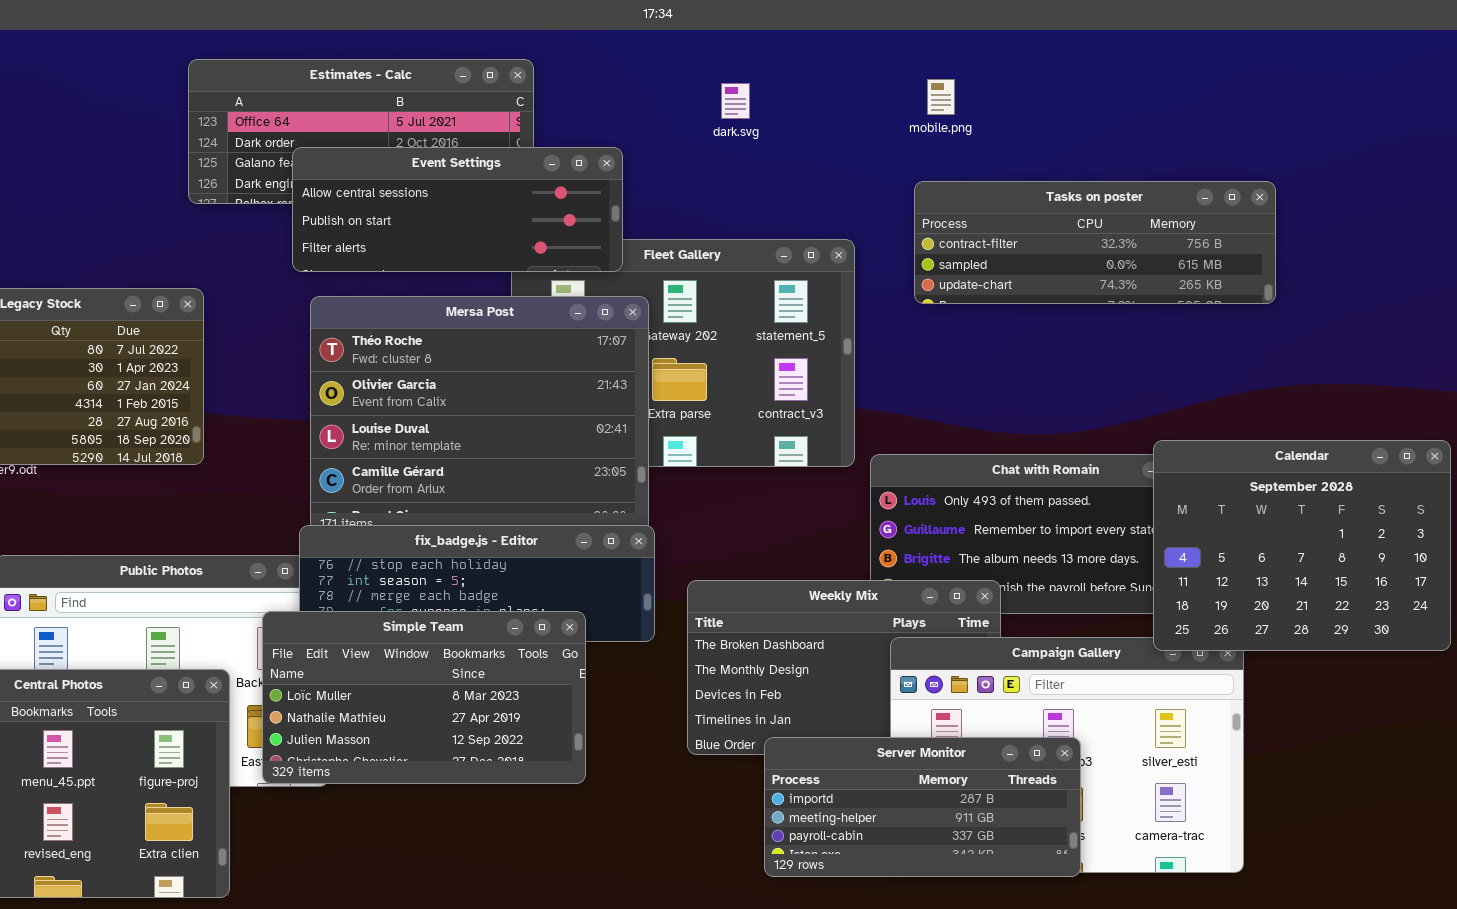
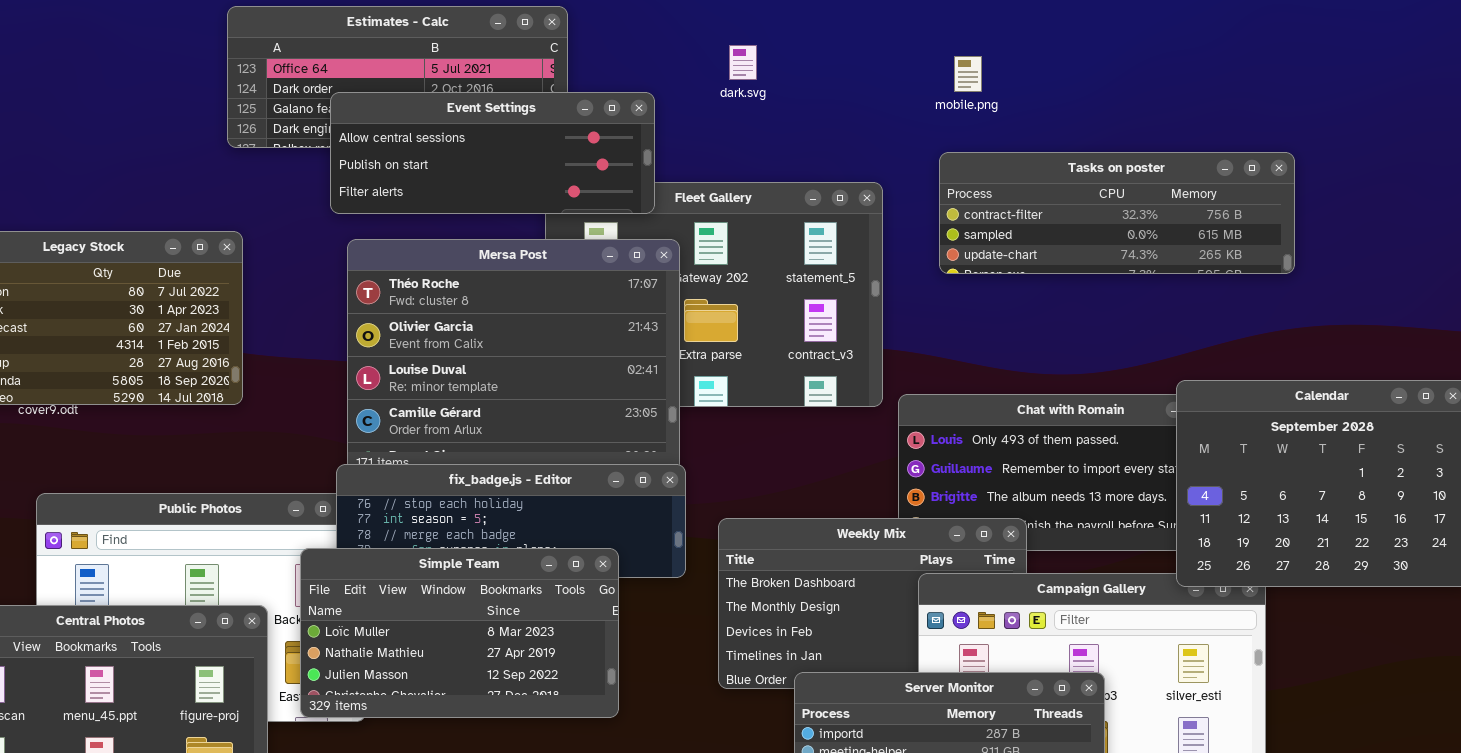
mobile.png: [927,79,955,115] -> [954,56,982,92], moved
dark.svg: [721,83,750,119] -> [729,45,757,80], moved
Tasks on poster: [914,181,1276,304] -> [939,152,1295,274], moved

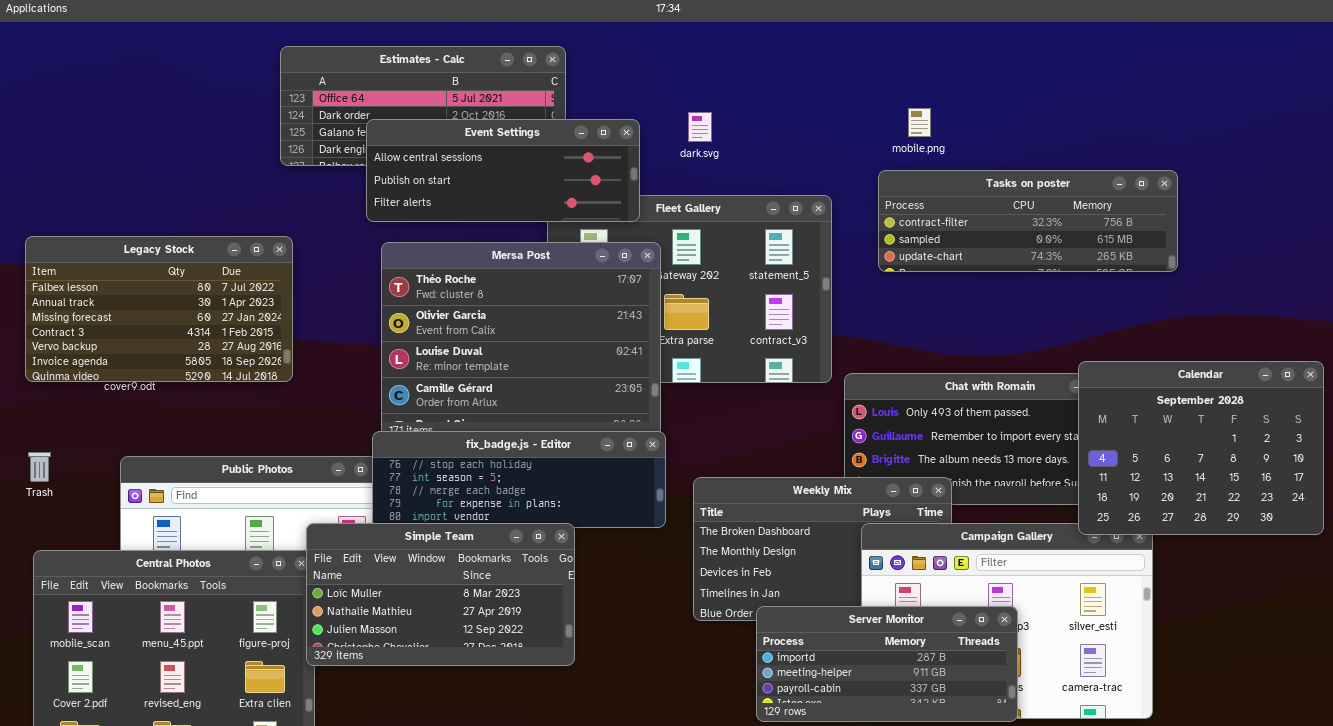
dark.svg: [729,45,757,80] -> [688,112,712,142], moved
mobile.png: [954,56,982,92] -> [908,108,931,137], moved
Simple Team: [300,548,619,718] -> [306,523,575,666], moved

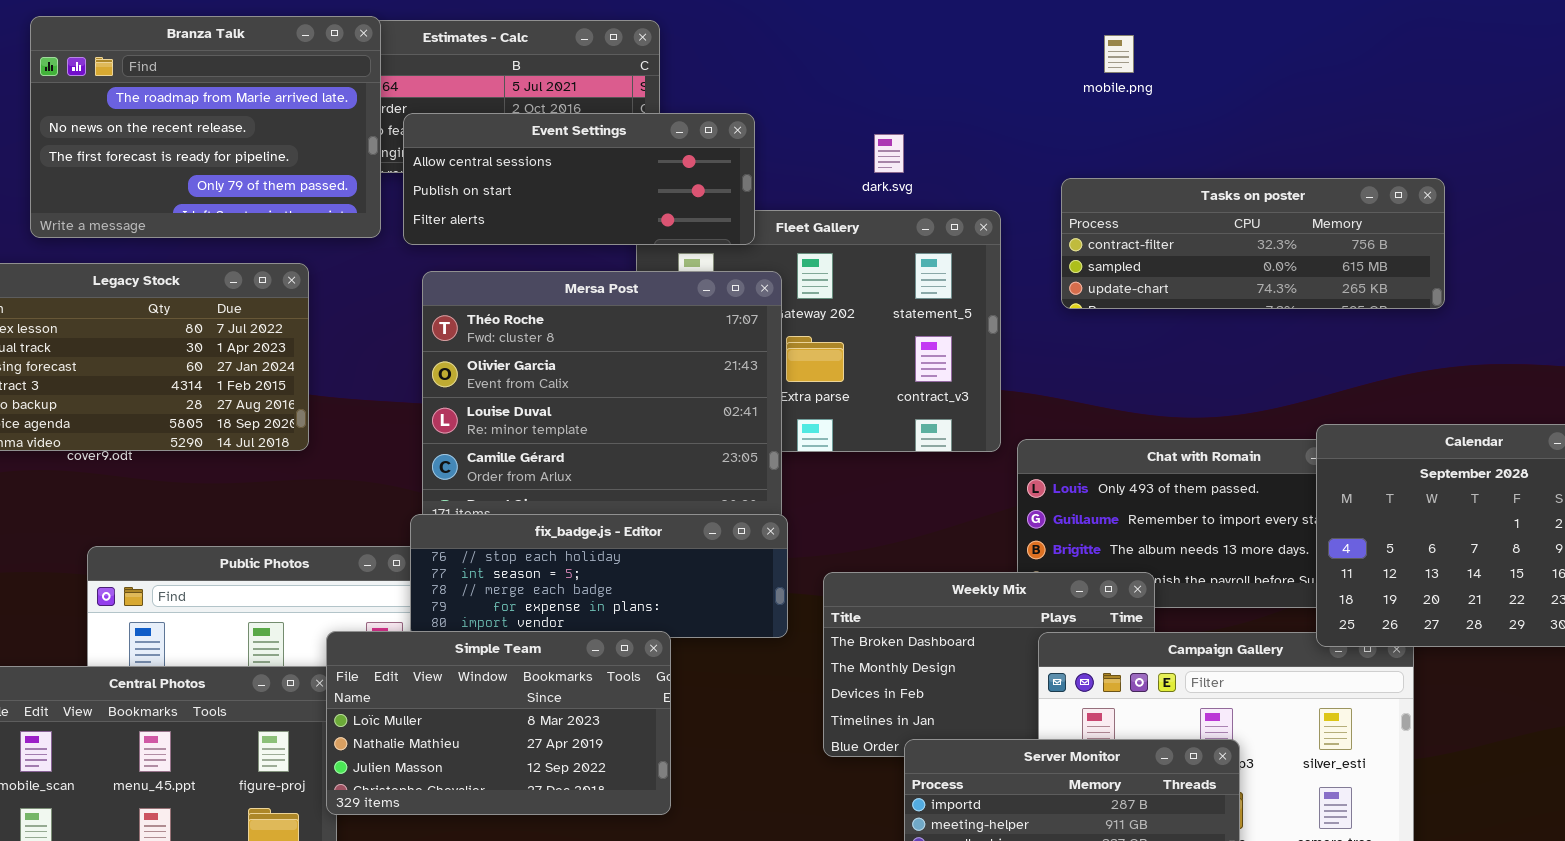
Branza Talk: none -> [30,16,381,238], opened
mobile.png: [908,108,931,137] -> [1104,35,1134,73], moved
dark.svg: [688,112,712,142] -> [874,134,904,173], moved

